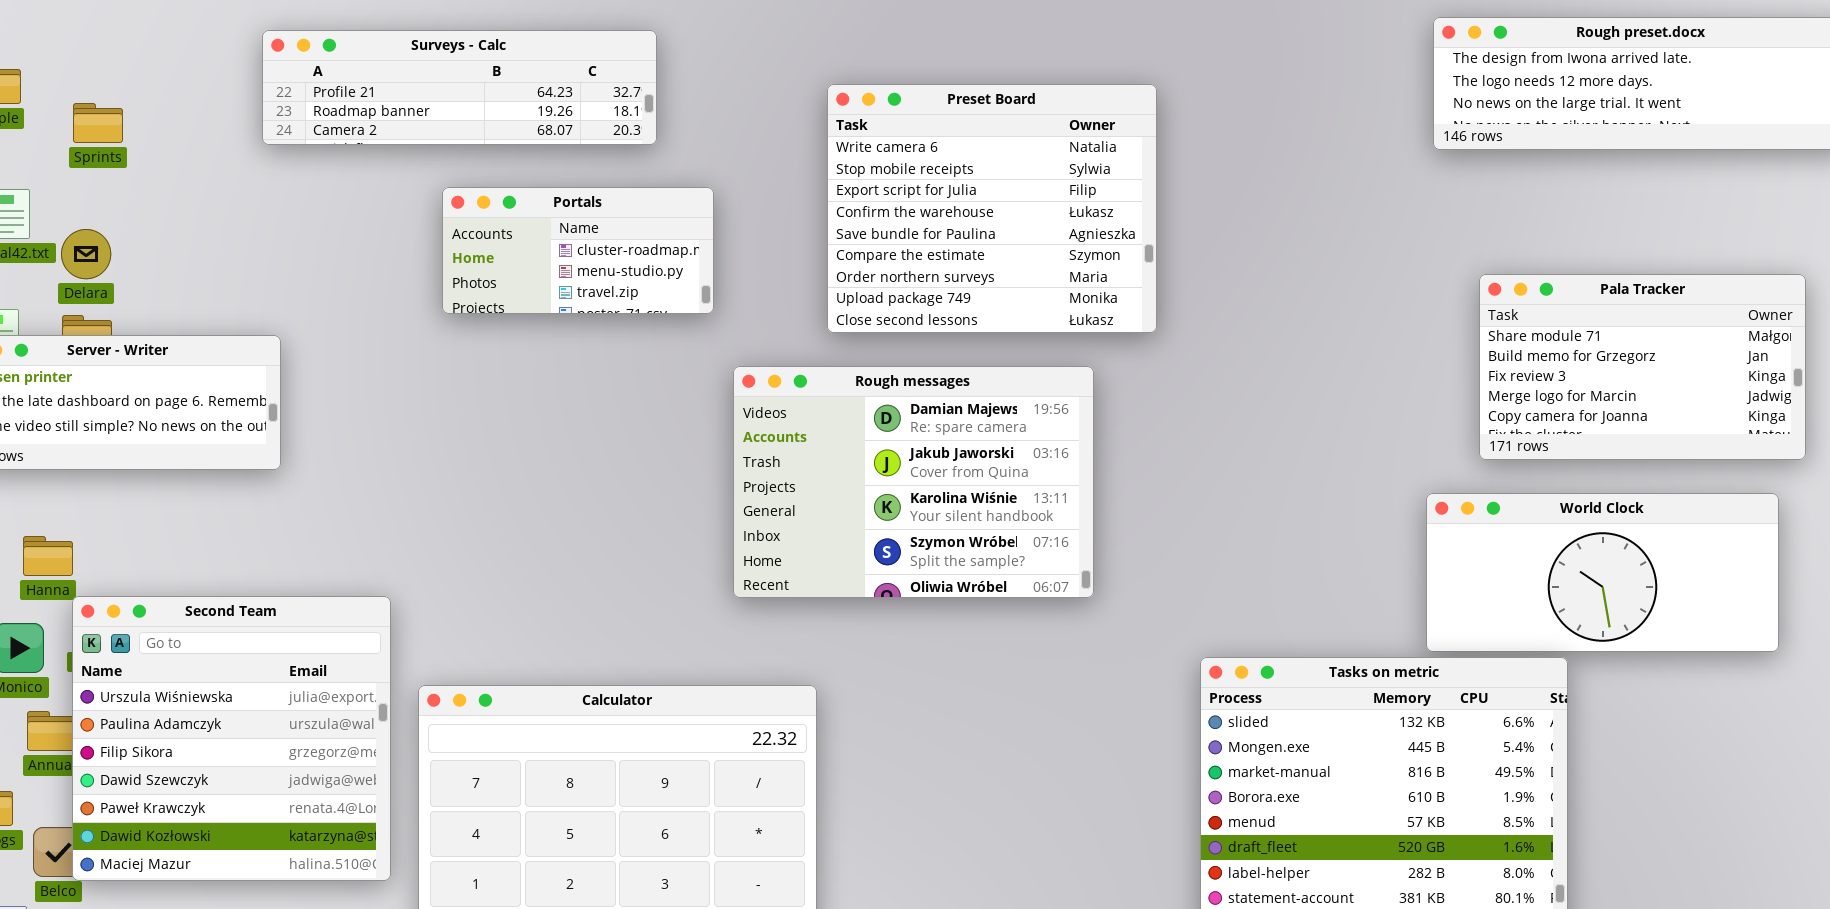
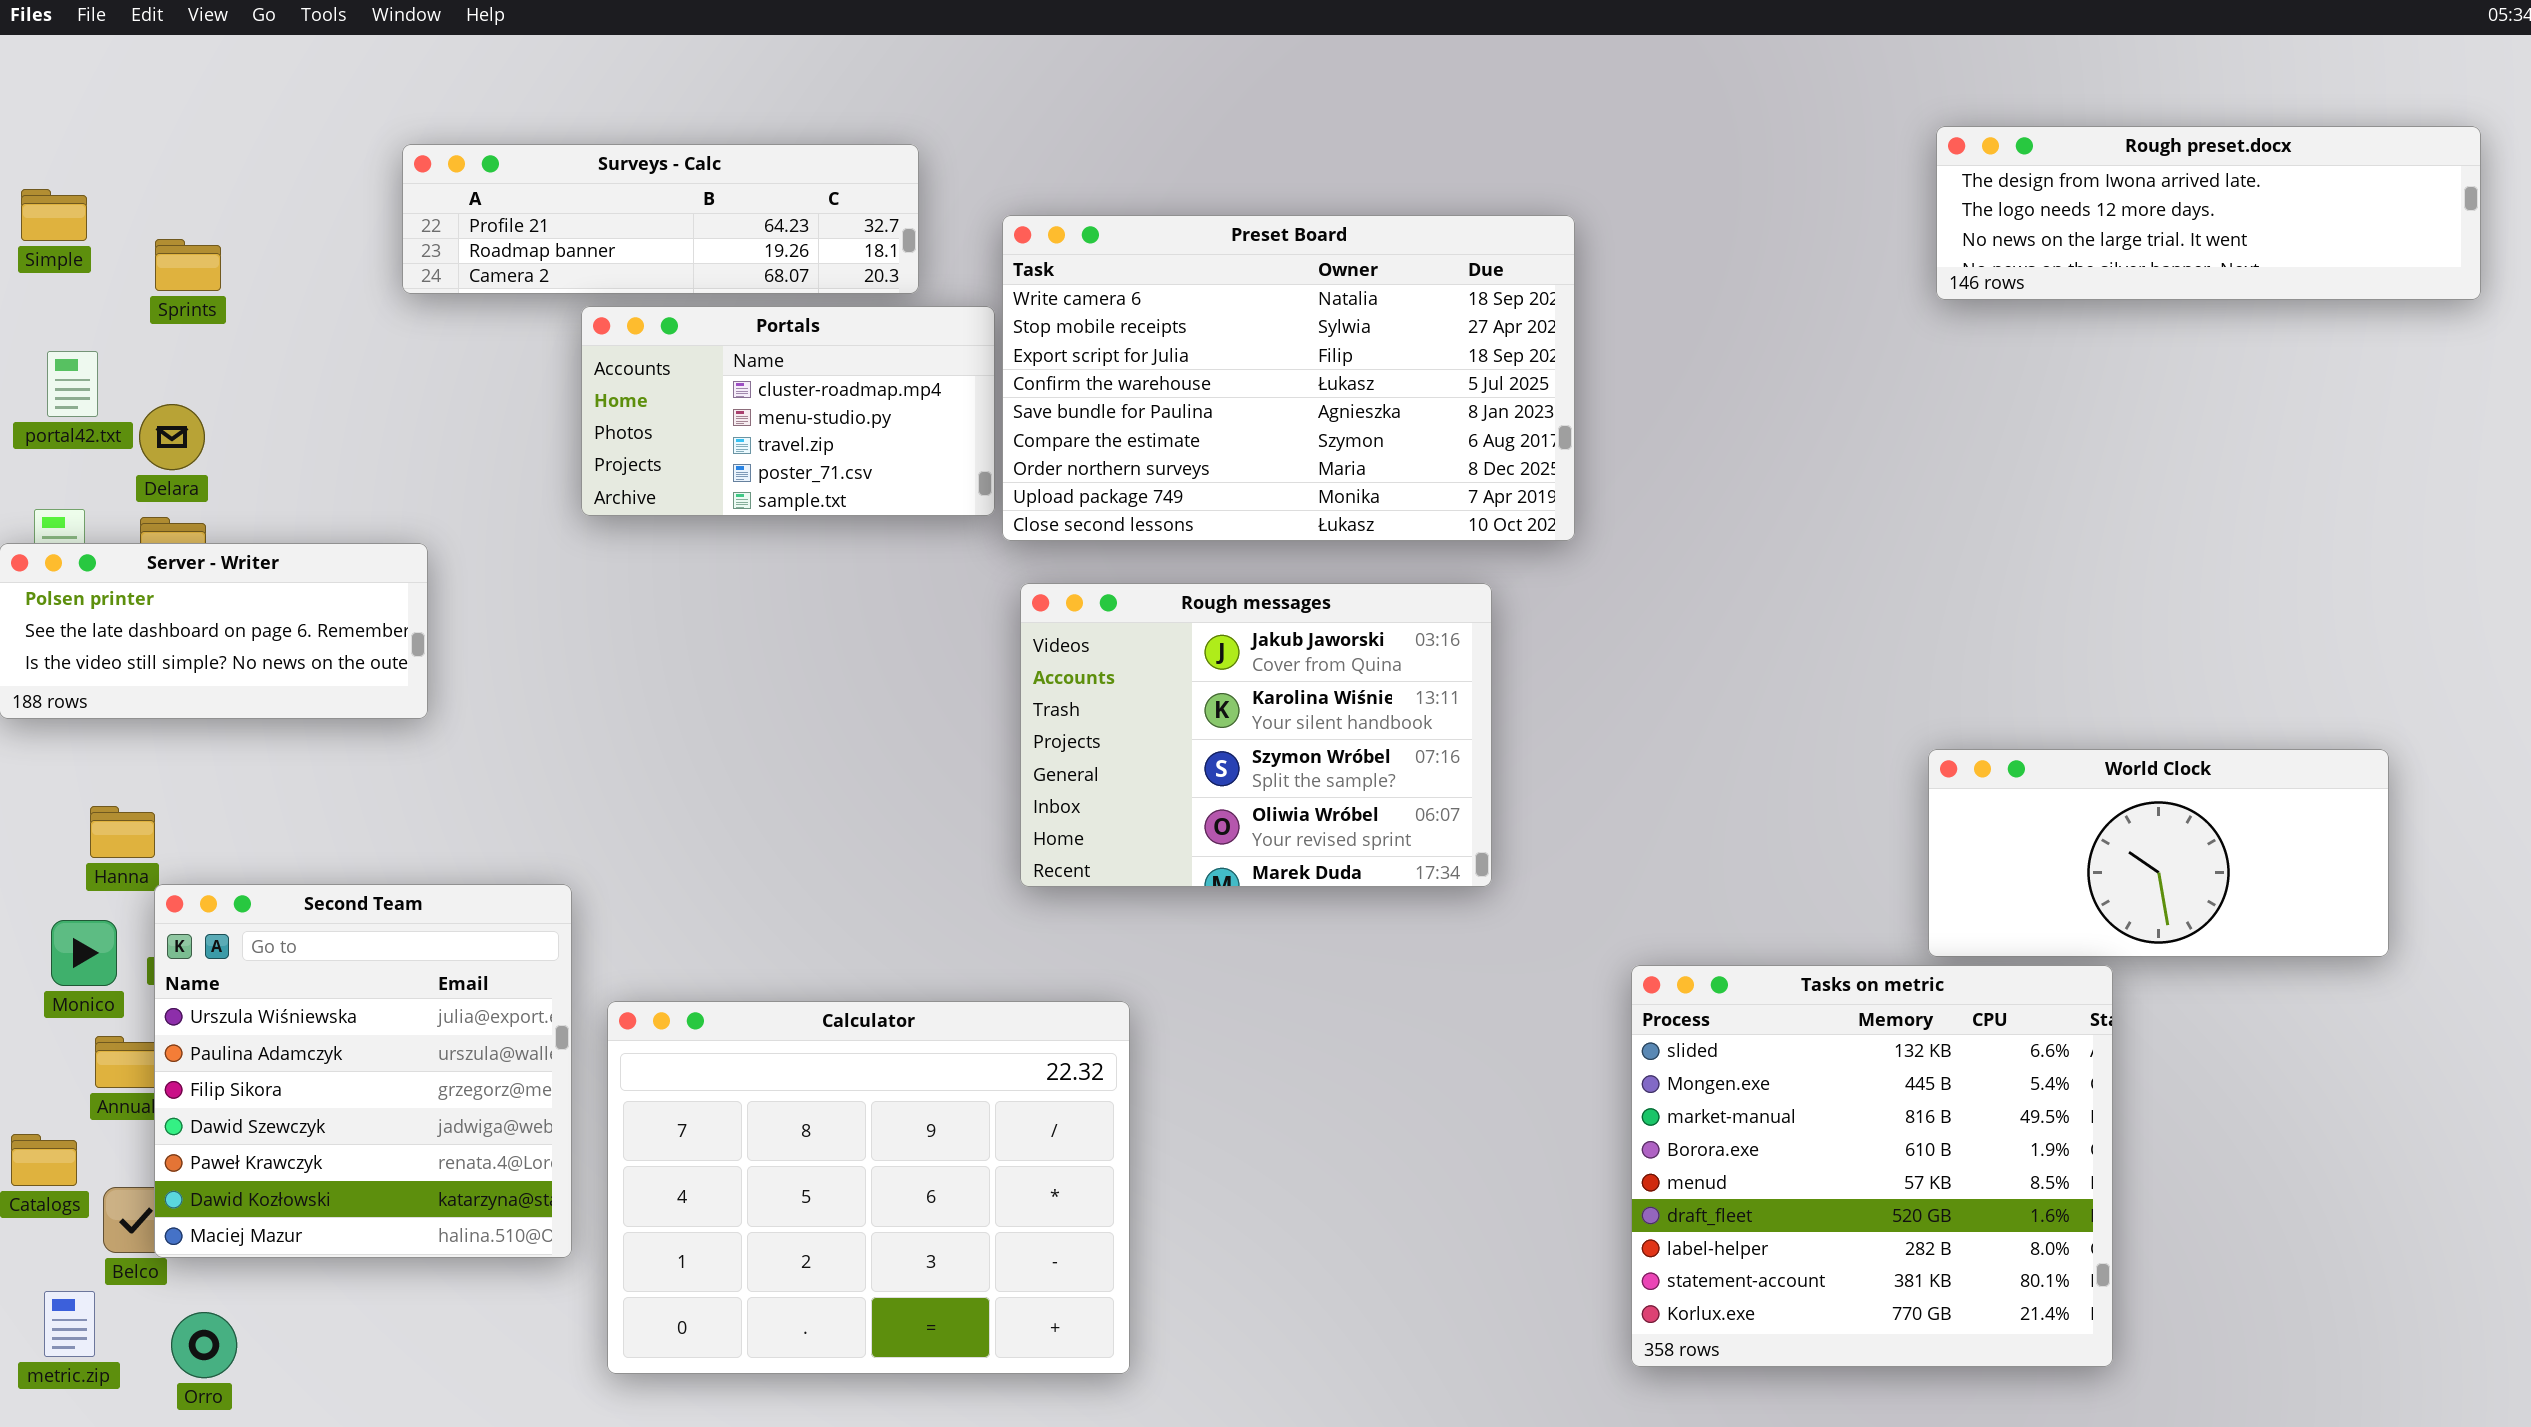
Preset Board: [827,84,1157,333] -> [1002,215,1575,541], resized
Portals: [442,187,714,314] -> [581,306,995,516], resized
Pala Tracker: [1479,274,1806,460] -> none, closed
Rough messages: [733,366,1094,598] -> [1020,583,1492,887], scrolled down 1 row

